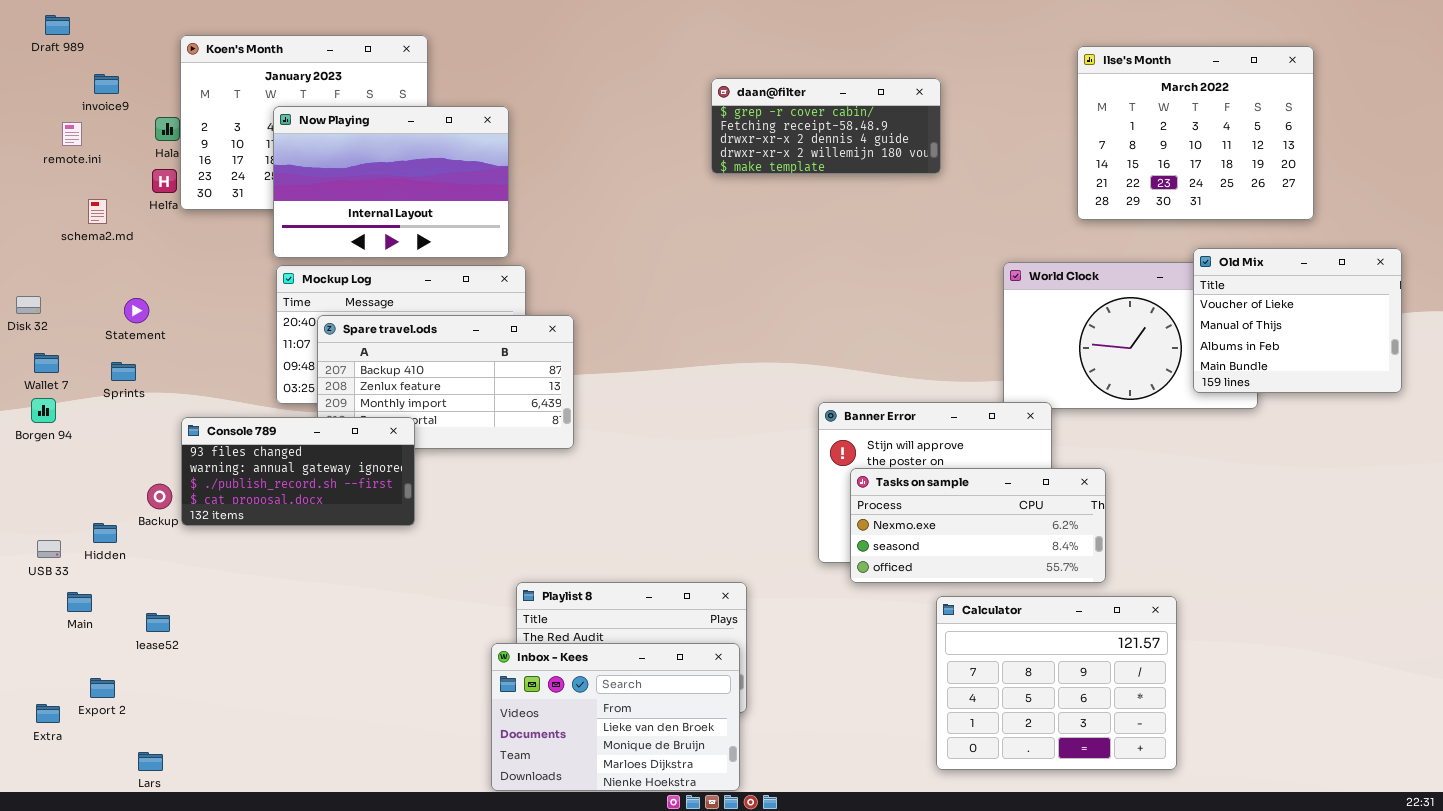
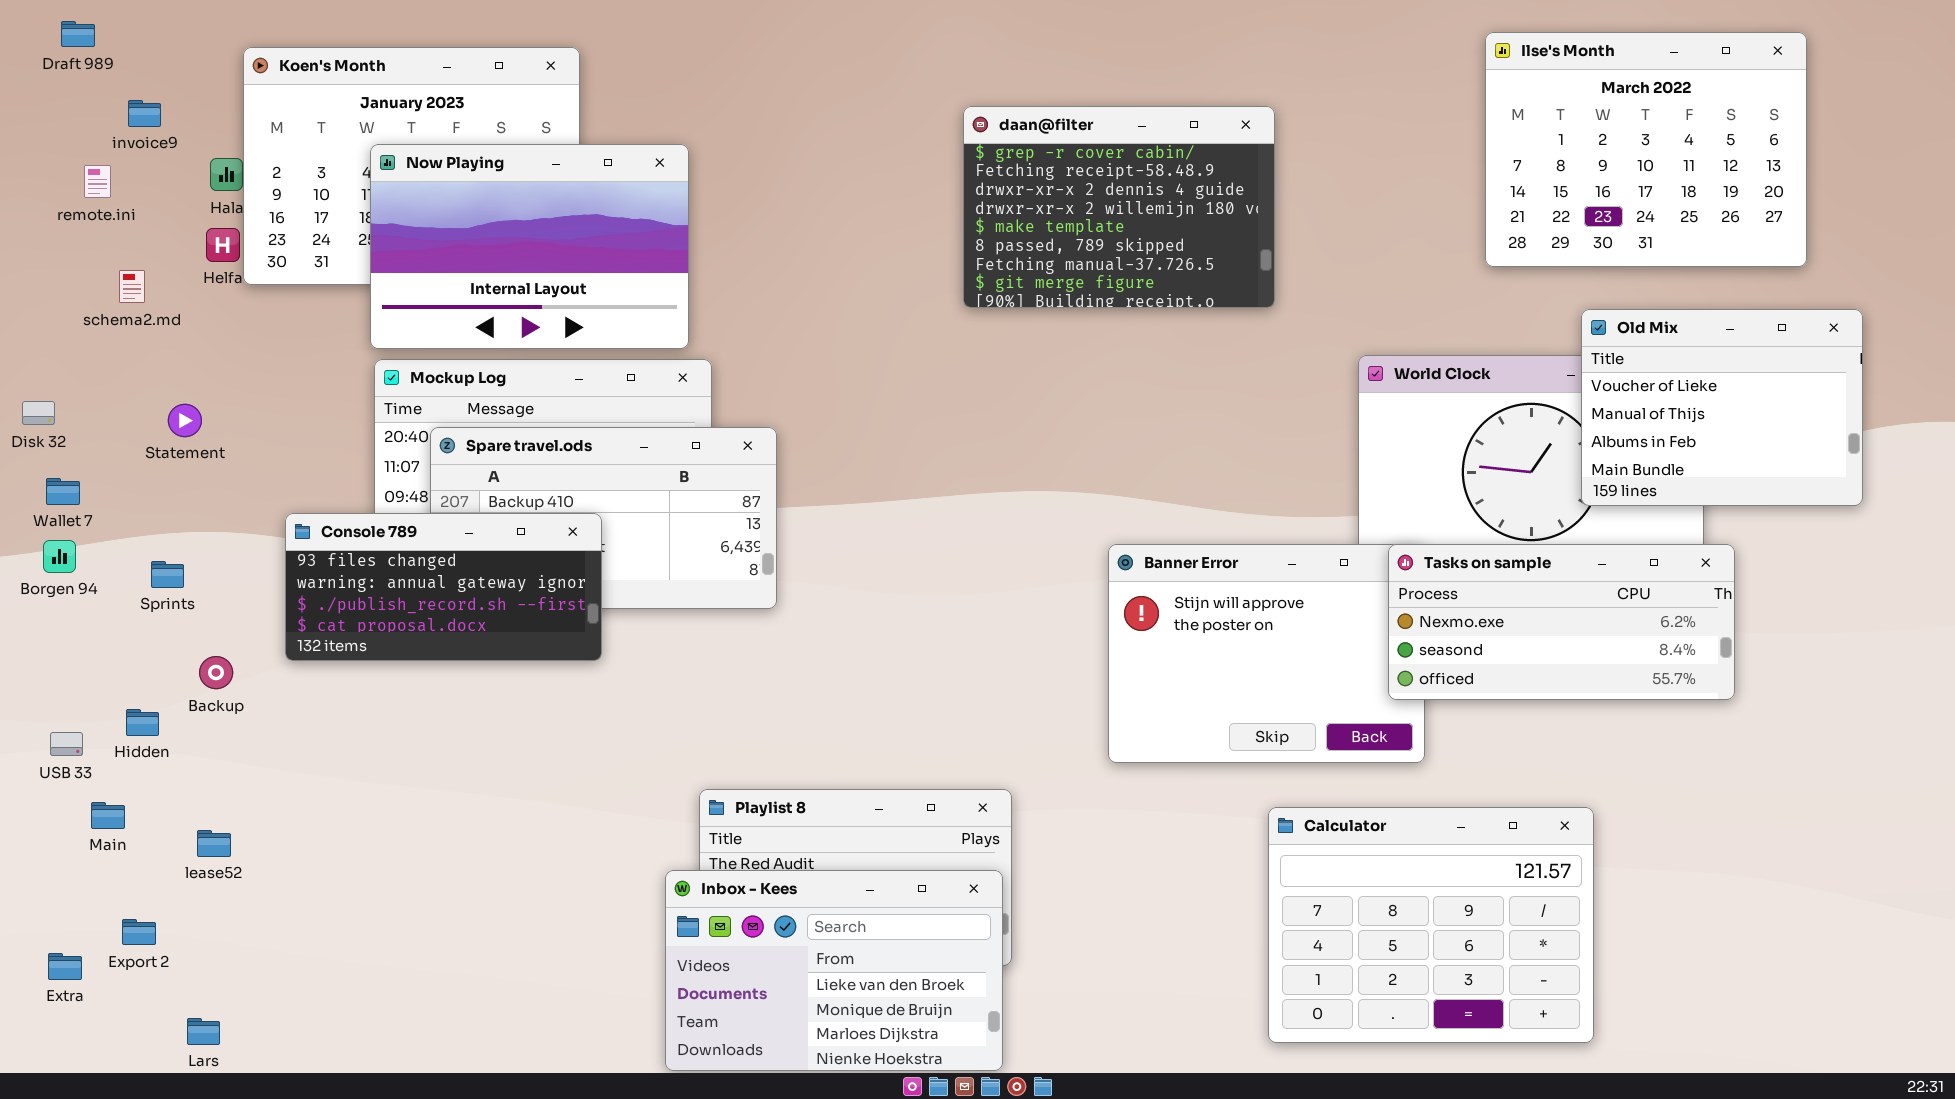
Ilse's Month: [1077,46,1314,220] -> [1485,32,1807,267], moved
daan@filter: [711,78,941,174] -> [963,106,1275,308], resized
Old Mix: [1193,248,1402,393] -> [1581,309,1863,506], moved
Sprints: [111,362,136,381] -> [151,561,184,588], moved
Console 789: [181,417,415,526] -> [285,513,602,661], moved
Tasks on sample: [850,468,1106,583] -> [1388,544,1735,700], moved

